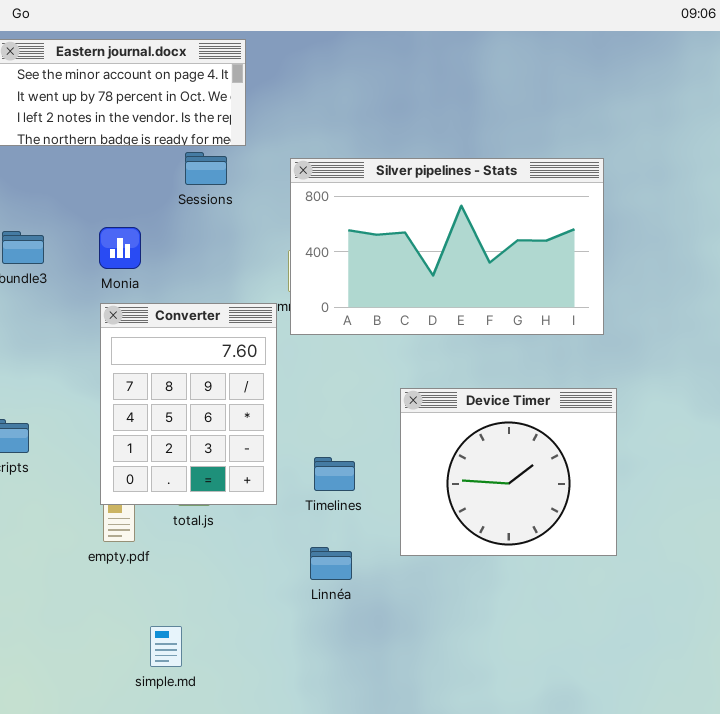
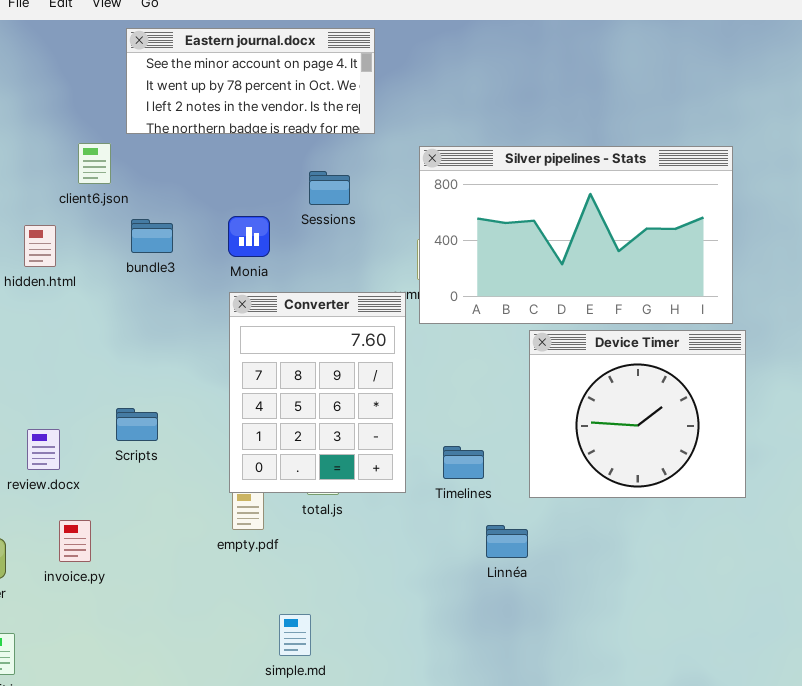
Sessions: [185,152,227,185] -> [309,171,350,205], moved
Device Timer: [400,388,617,556] -> [529,330,746,498], moved
Linnéa: [310,547,352,580] -> [486,525,528,558], moved

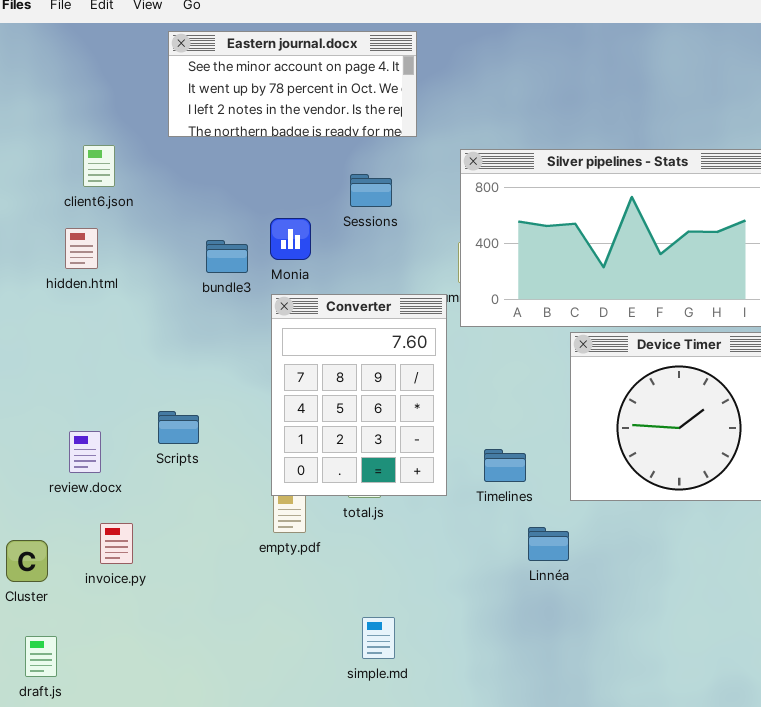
client6.json: [78,143,111,184] -> [83,145,115,187], moved
bundle3: [131,219,173,253] -> [206,240,248,273], moved
simple.md: [279,614,311,656] -> [362,617,395,659], moved

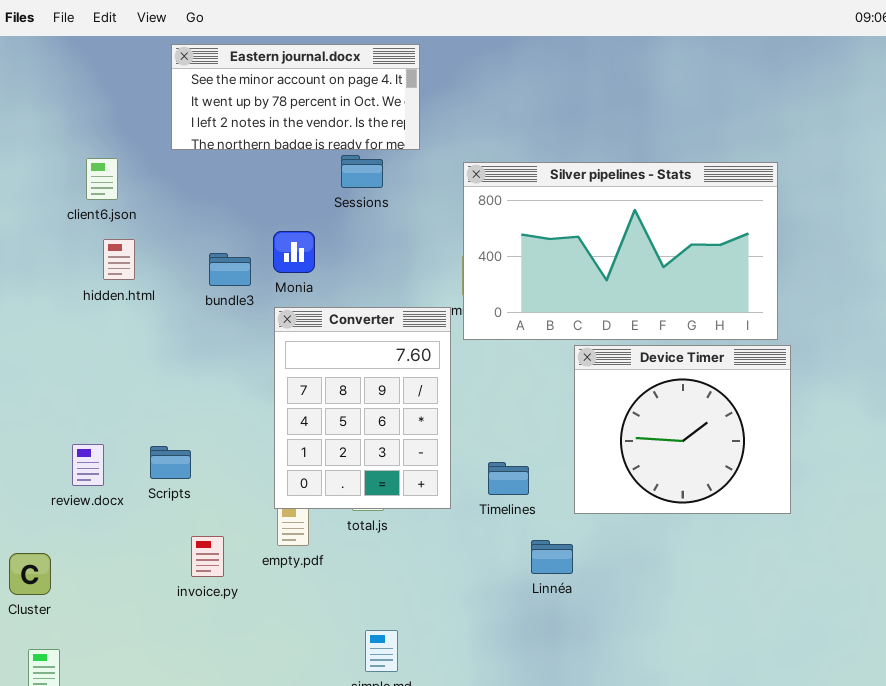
Sessions: [350,174,392,207] -> [341,155,383,188], moved
hidden.html: [65,228,98,269] -> [103,239,135,280], moved
Scripts: [158,411,199,444] -> [150,446,191,479], moved
invoice.py: [100,523,133,564] -> [191,536,224,577], moved

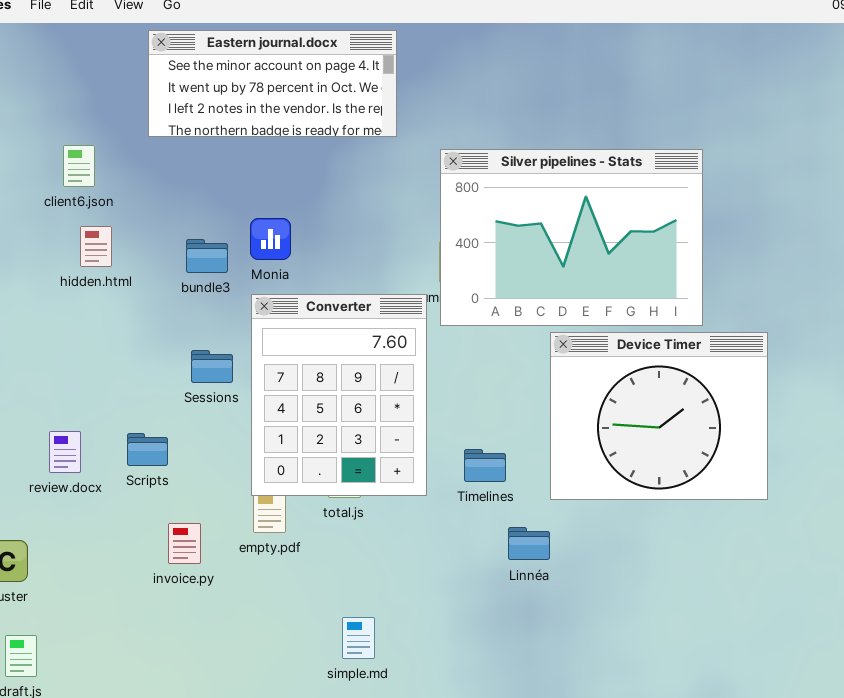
Sessions: [341,155,383,188] -> [191,350,233,383], moved
Silver pipelines - Stats: [463,162,778,340] -> [440,149,703,326], resized

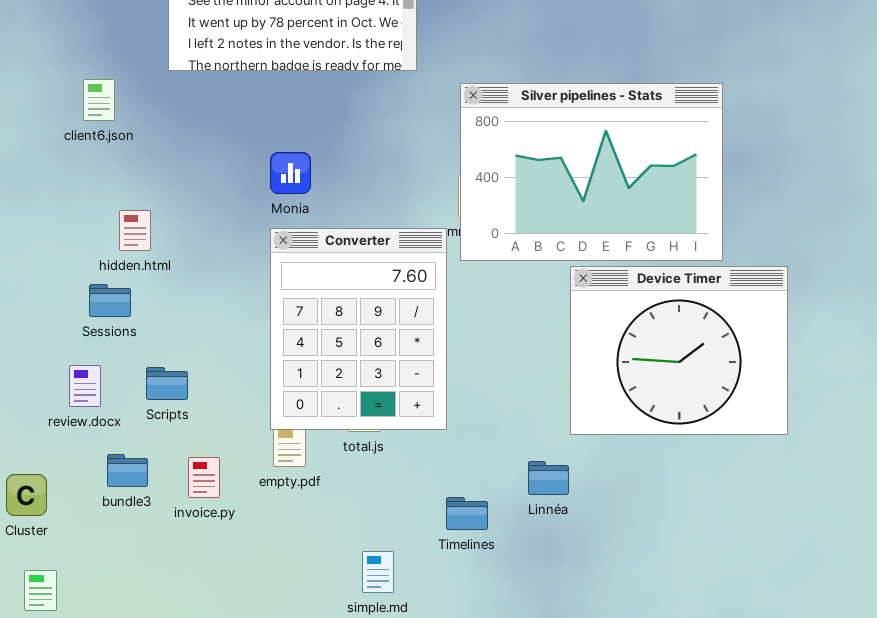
hidden.html: [80,226,112,267] -> [119,210,151,251], moved
bundle3: [186,239,228,273] -> [107,454,148,487], moved
Sessions: [191,350,233,383] -> [89,284,131,317], moved
Timelines: [464,449,506,482] -> [446,497,488,530], moved

